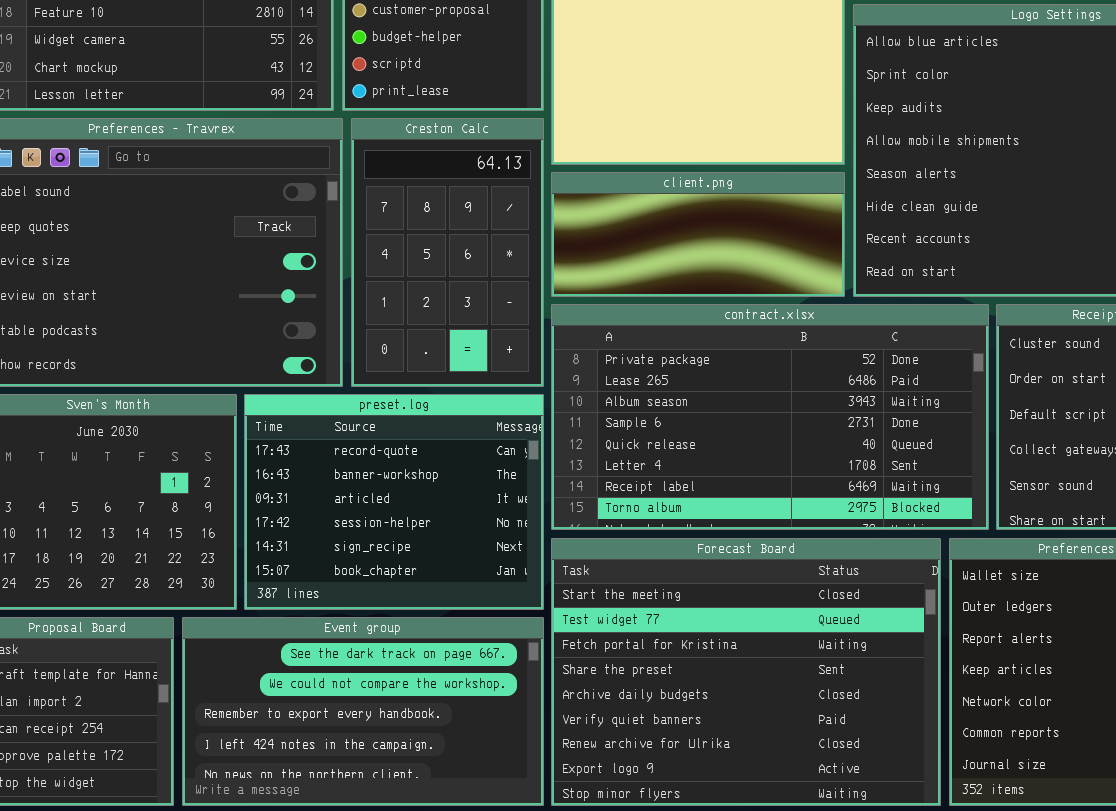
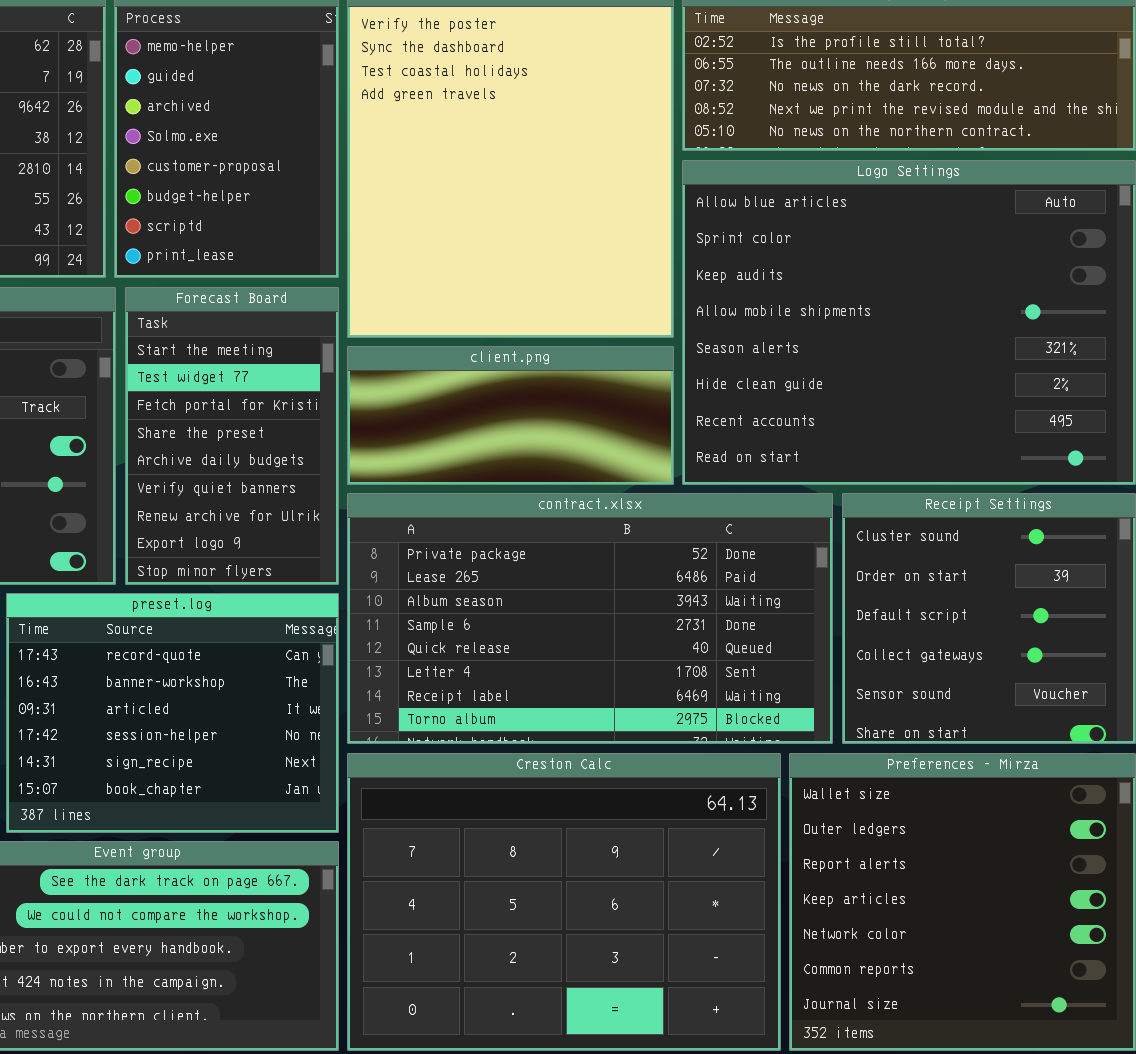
Creston Calc: [351,118,544,387] -> [347,753,781,1051], moved, resized
Forecast Board: [551,538,941,806] -> [125,287,339,585], moved, resized

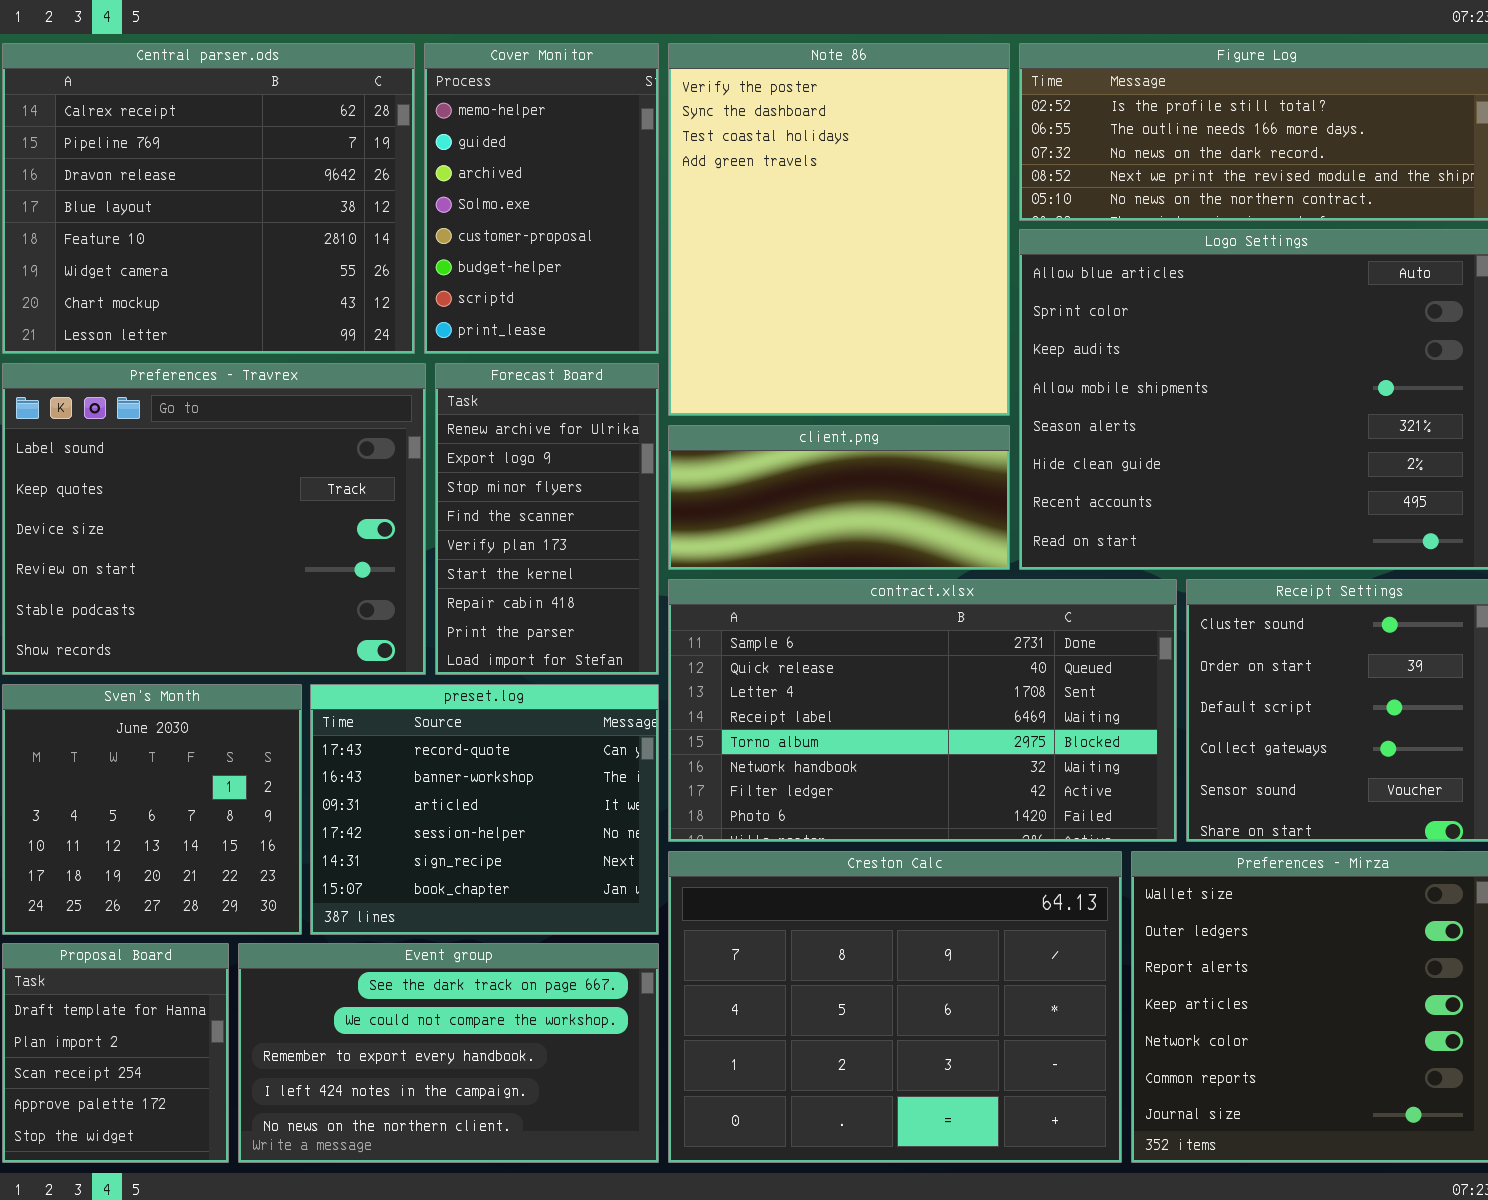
Forecast Board: [125,287,339,585] -> [435,363,659,675], scrolled down 6 rows
contract.xlsx: [347,493,833,744] -> [668,579,1177,842], scrolled down 3 rows

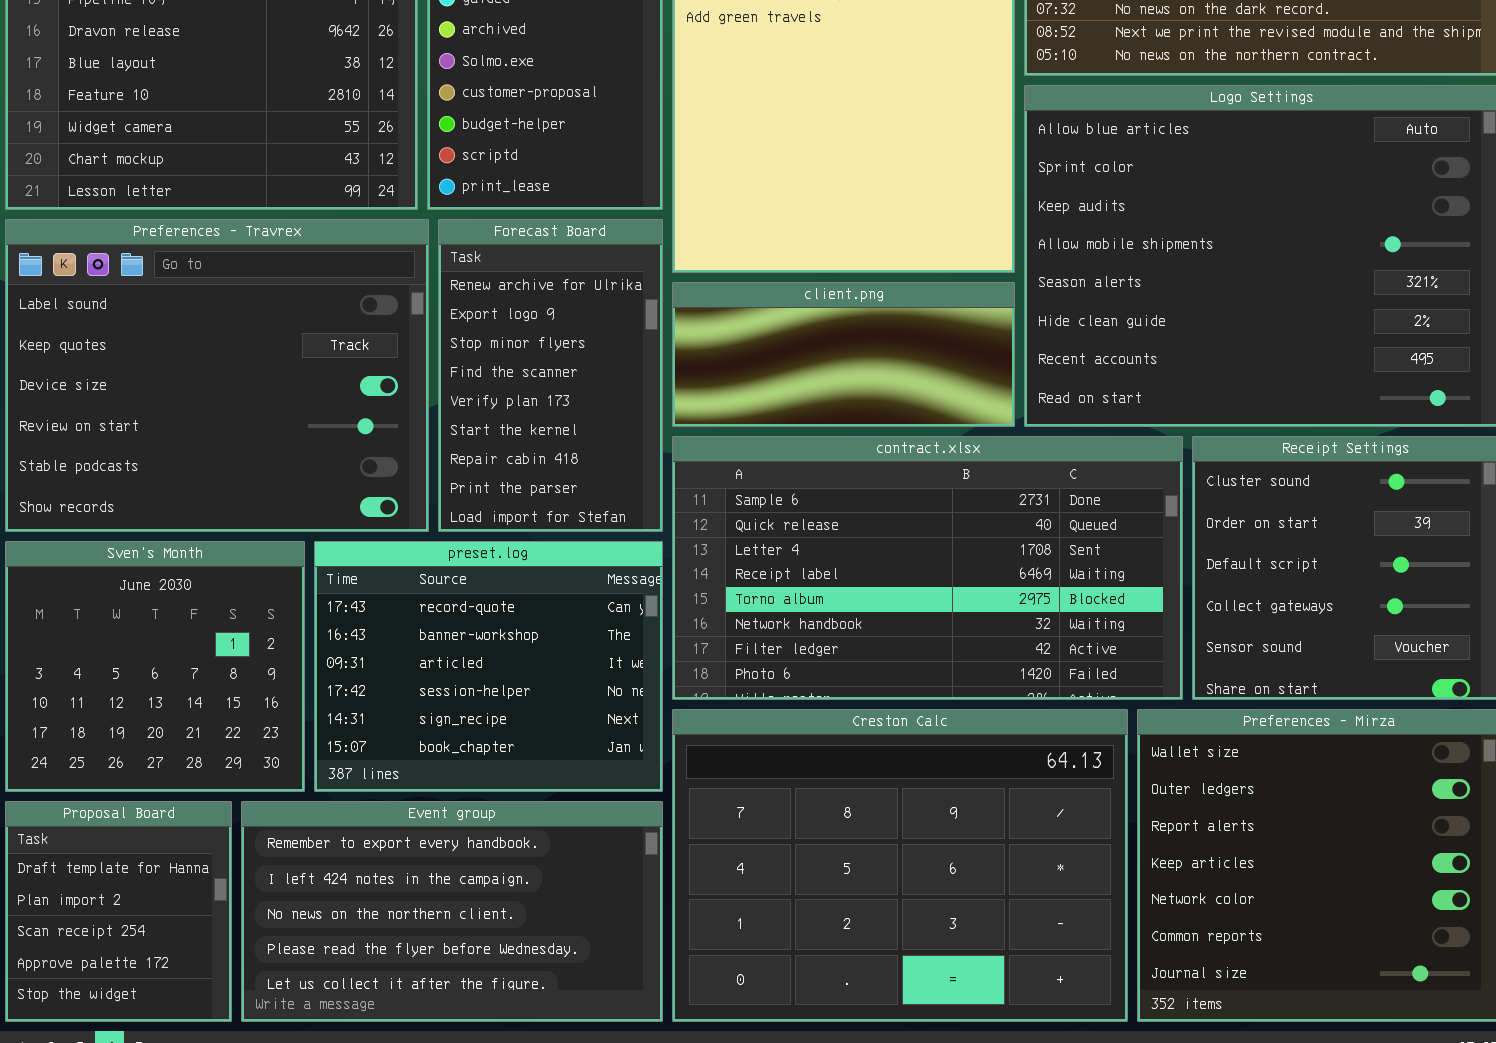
Event group: [238,943,659,1163] -> [241,801,663,1022], scrolled down 2 rows

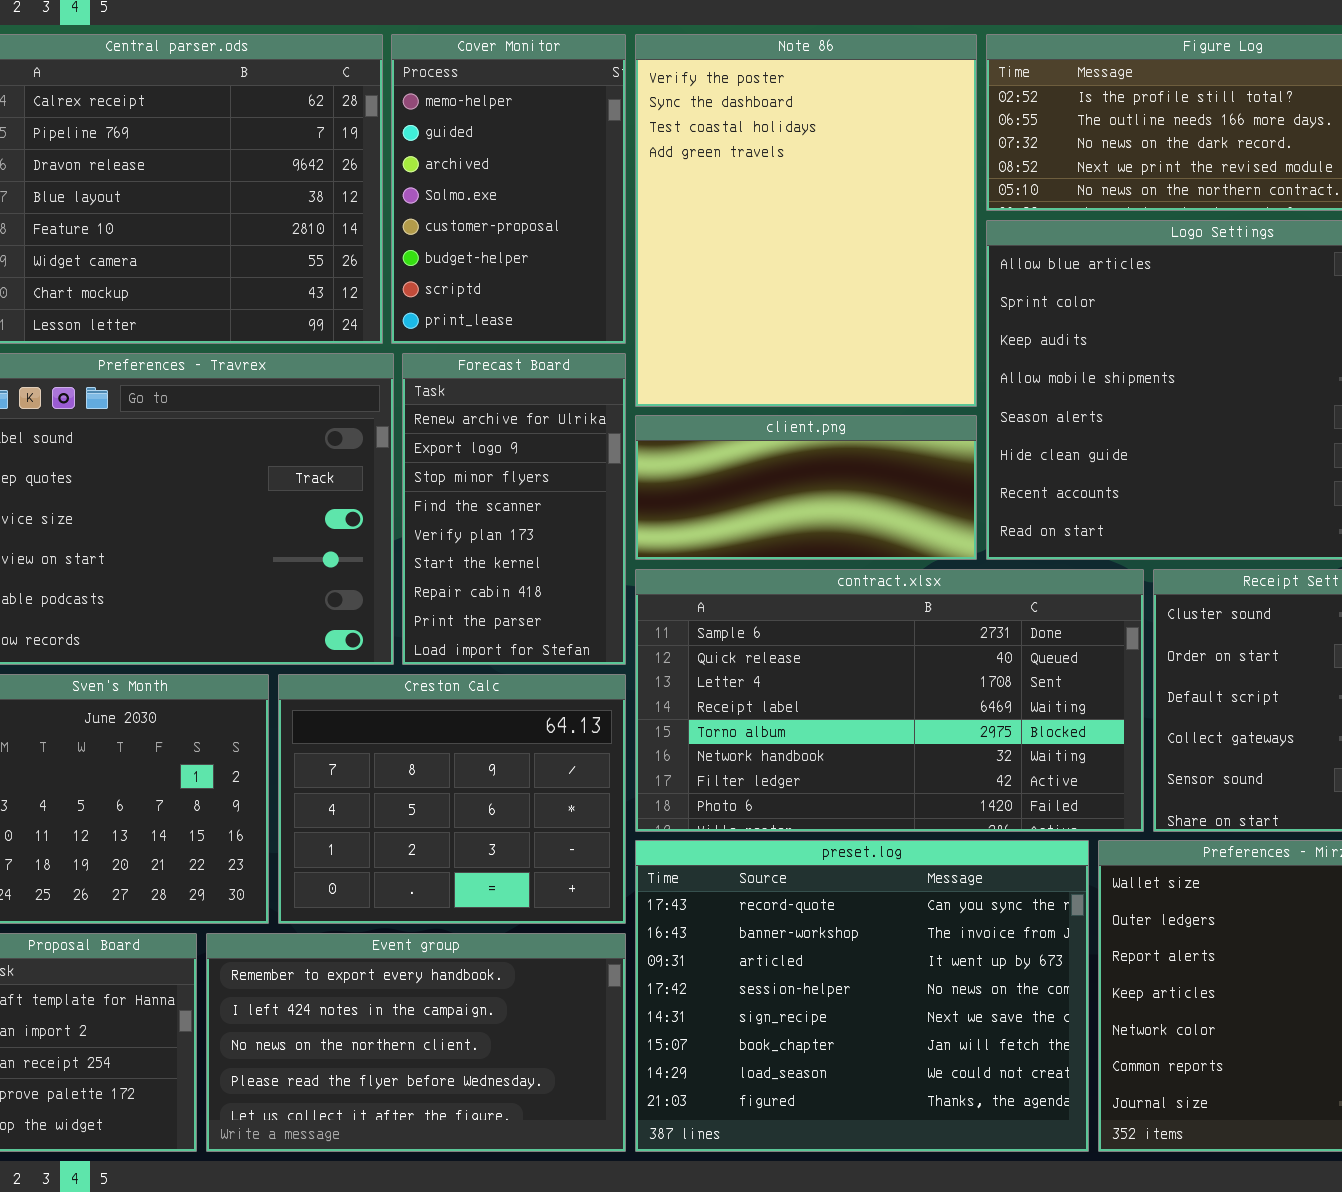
preset.log: [314,541,663,792] -> [635,840,1089,1152], moved, resized
Creston Calc: [672,709,1128,1022] -> [278,674,626,924], moved, resized

